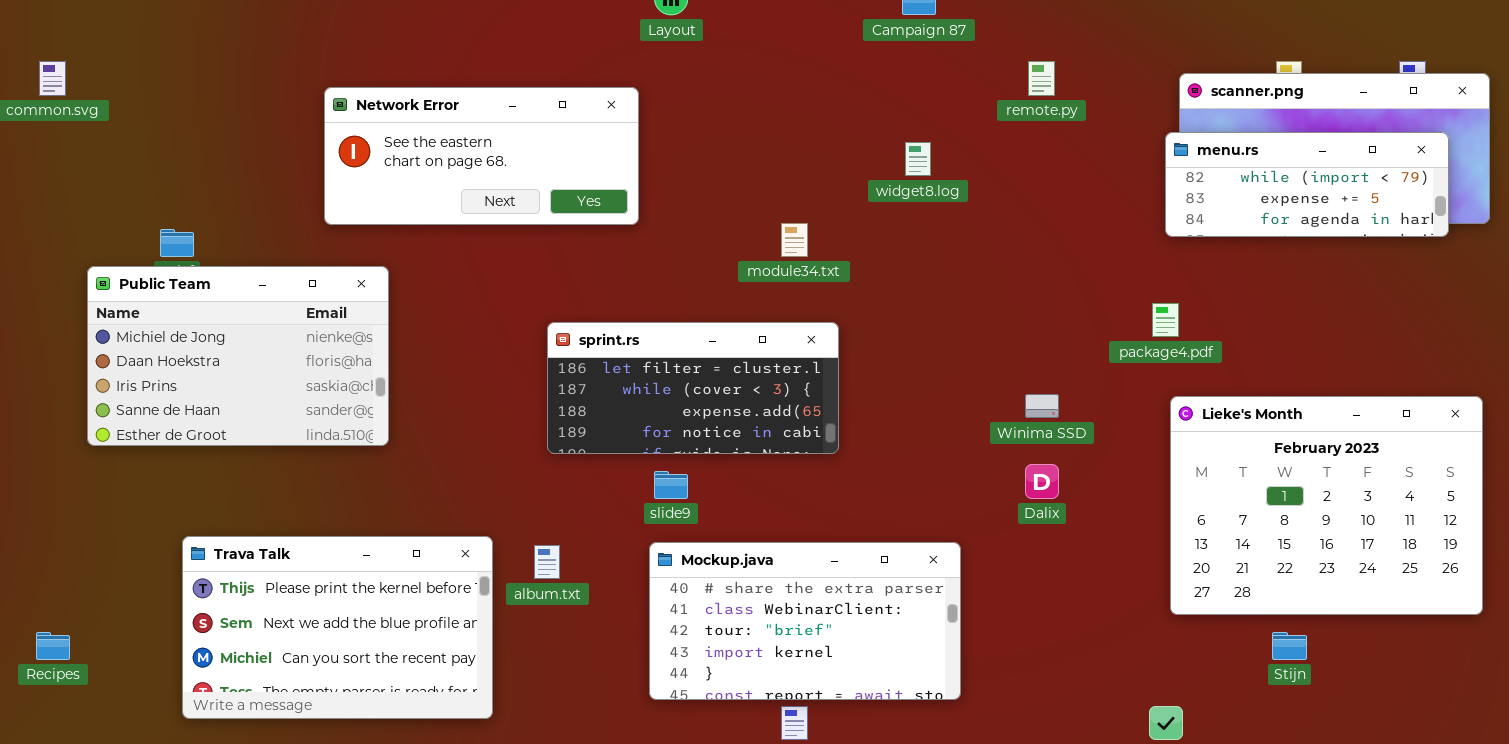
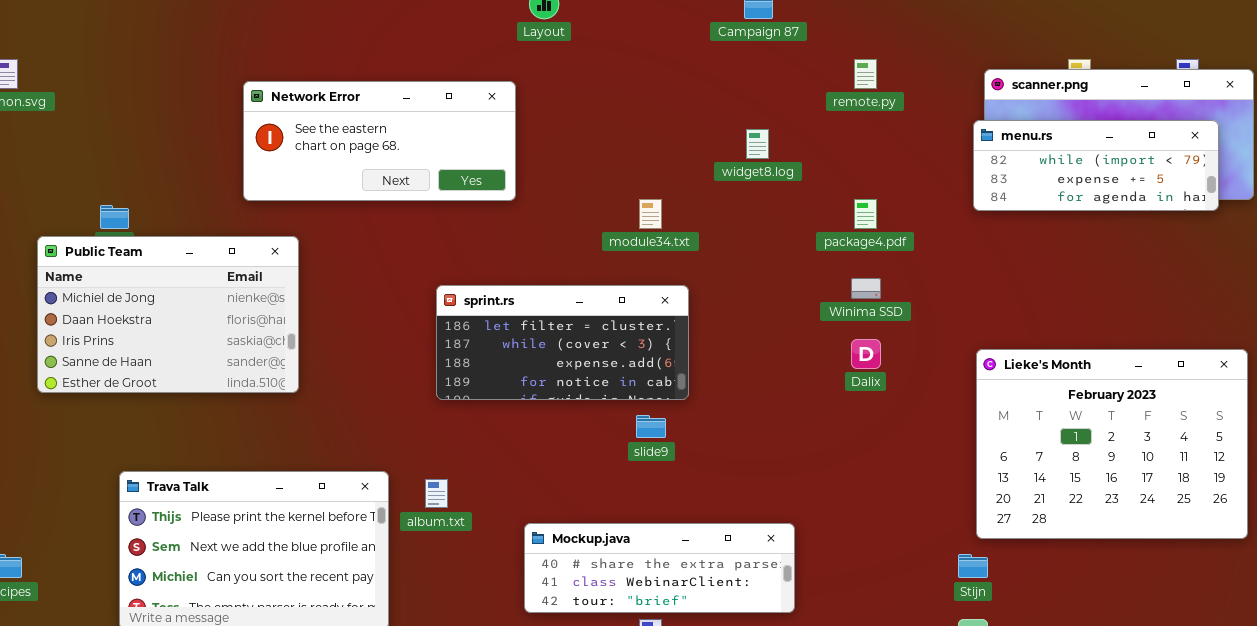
package4.pdf: [1152,303,1179,337] -> [854,199,877,229], moved
Winima SSD: [1025,394,1059,418] -> [851,278,881,299], moved
Dalix: [1025,464,1059,499] -> [851,339,881,369], moved
slide9: [654,471,688,499] -> [636,415,666,438], moved
Mockup.java: [649,542,961,700] -> [524,523,795,613], resized
Stijn: [1272,632,1307,660] -> [958,554,988,578], moved

